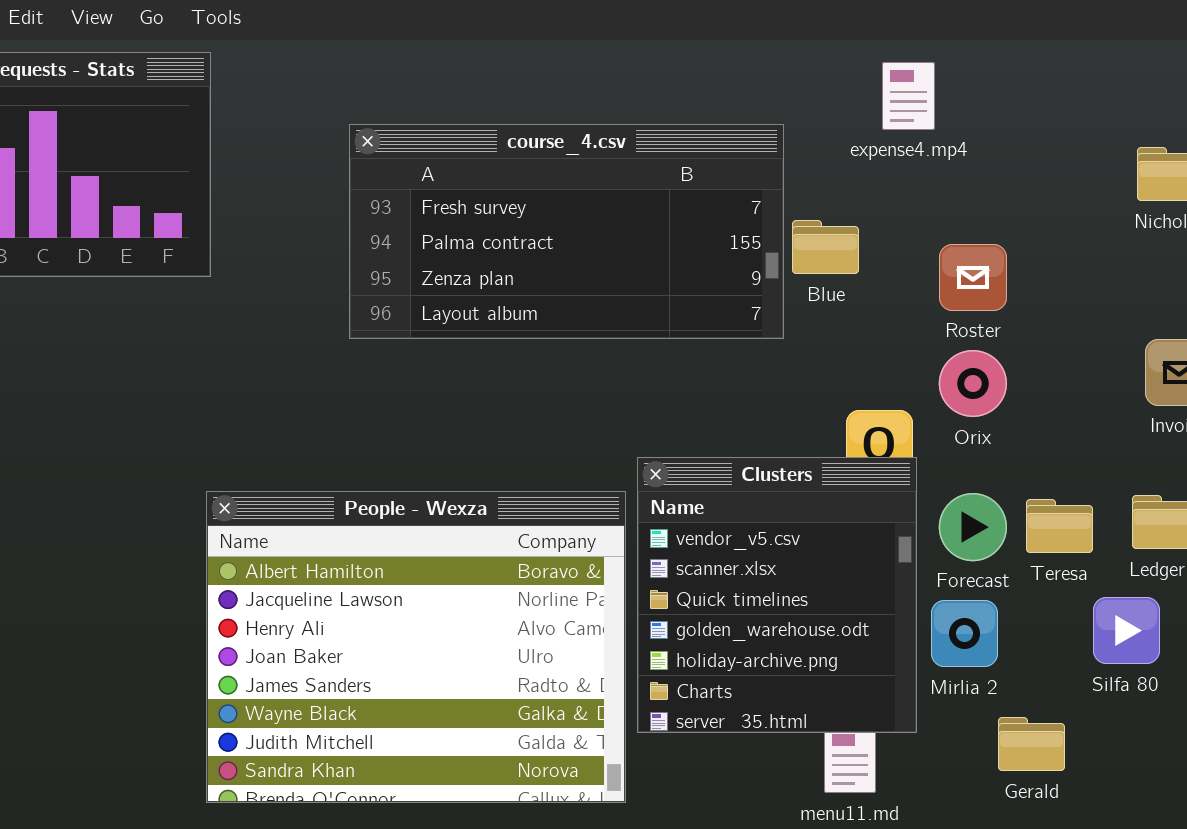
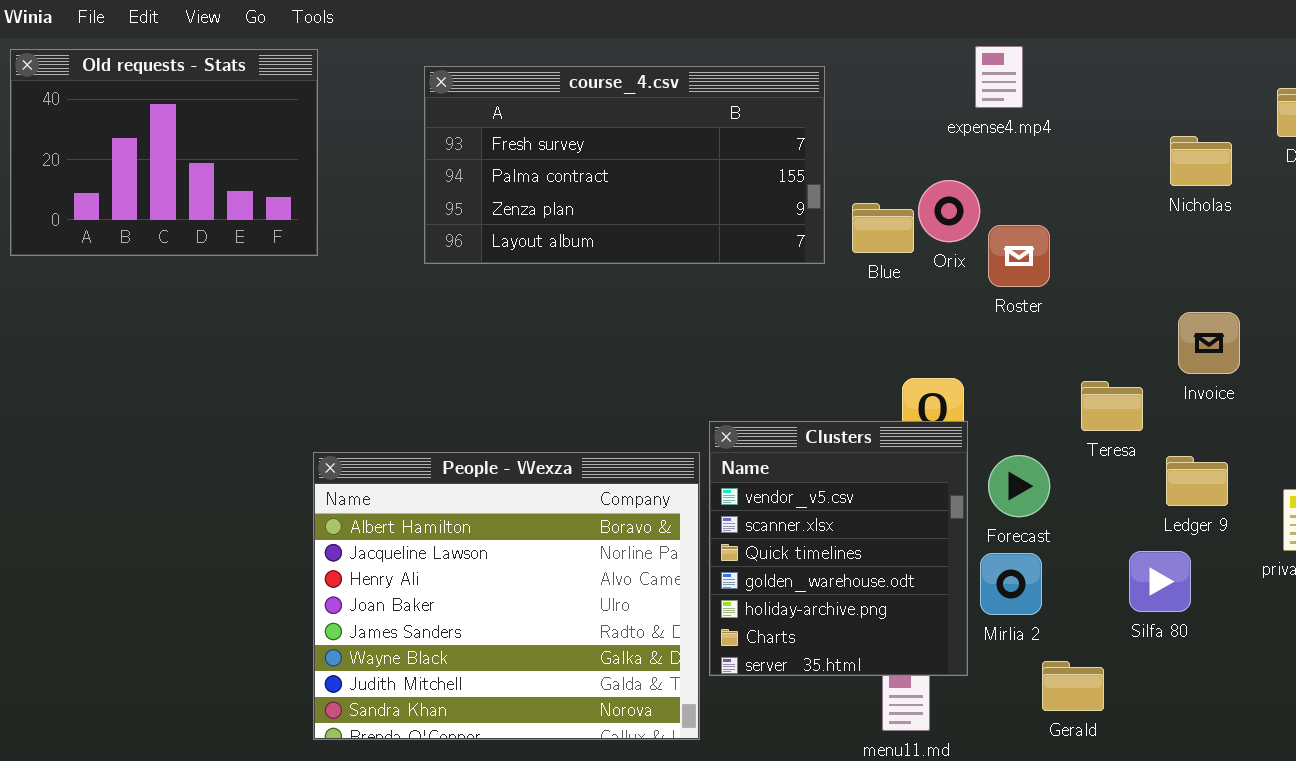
expense4.mp4: [882,62,935,130] -> [975,46,1023,108], moved
course_4.csv: [349,124,784,339] -> [424,66,825,264], moved
Orix: [939,350,1007,417] -> [918,180,980,242], moved
Teresa: [1026,499,1093,553] -> [1081,381,1143,431], moved

